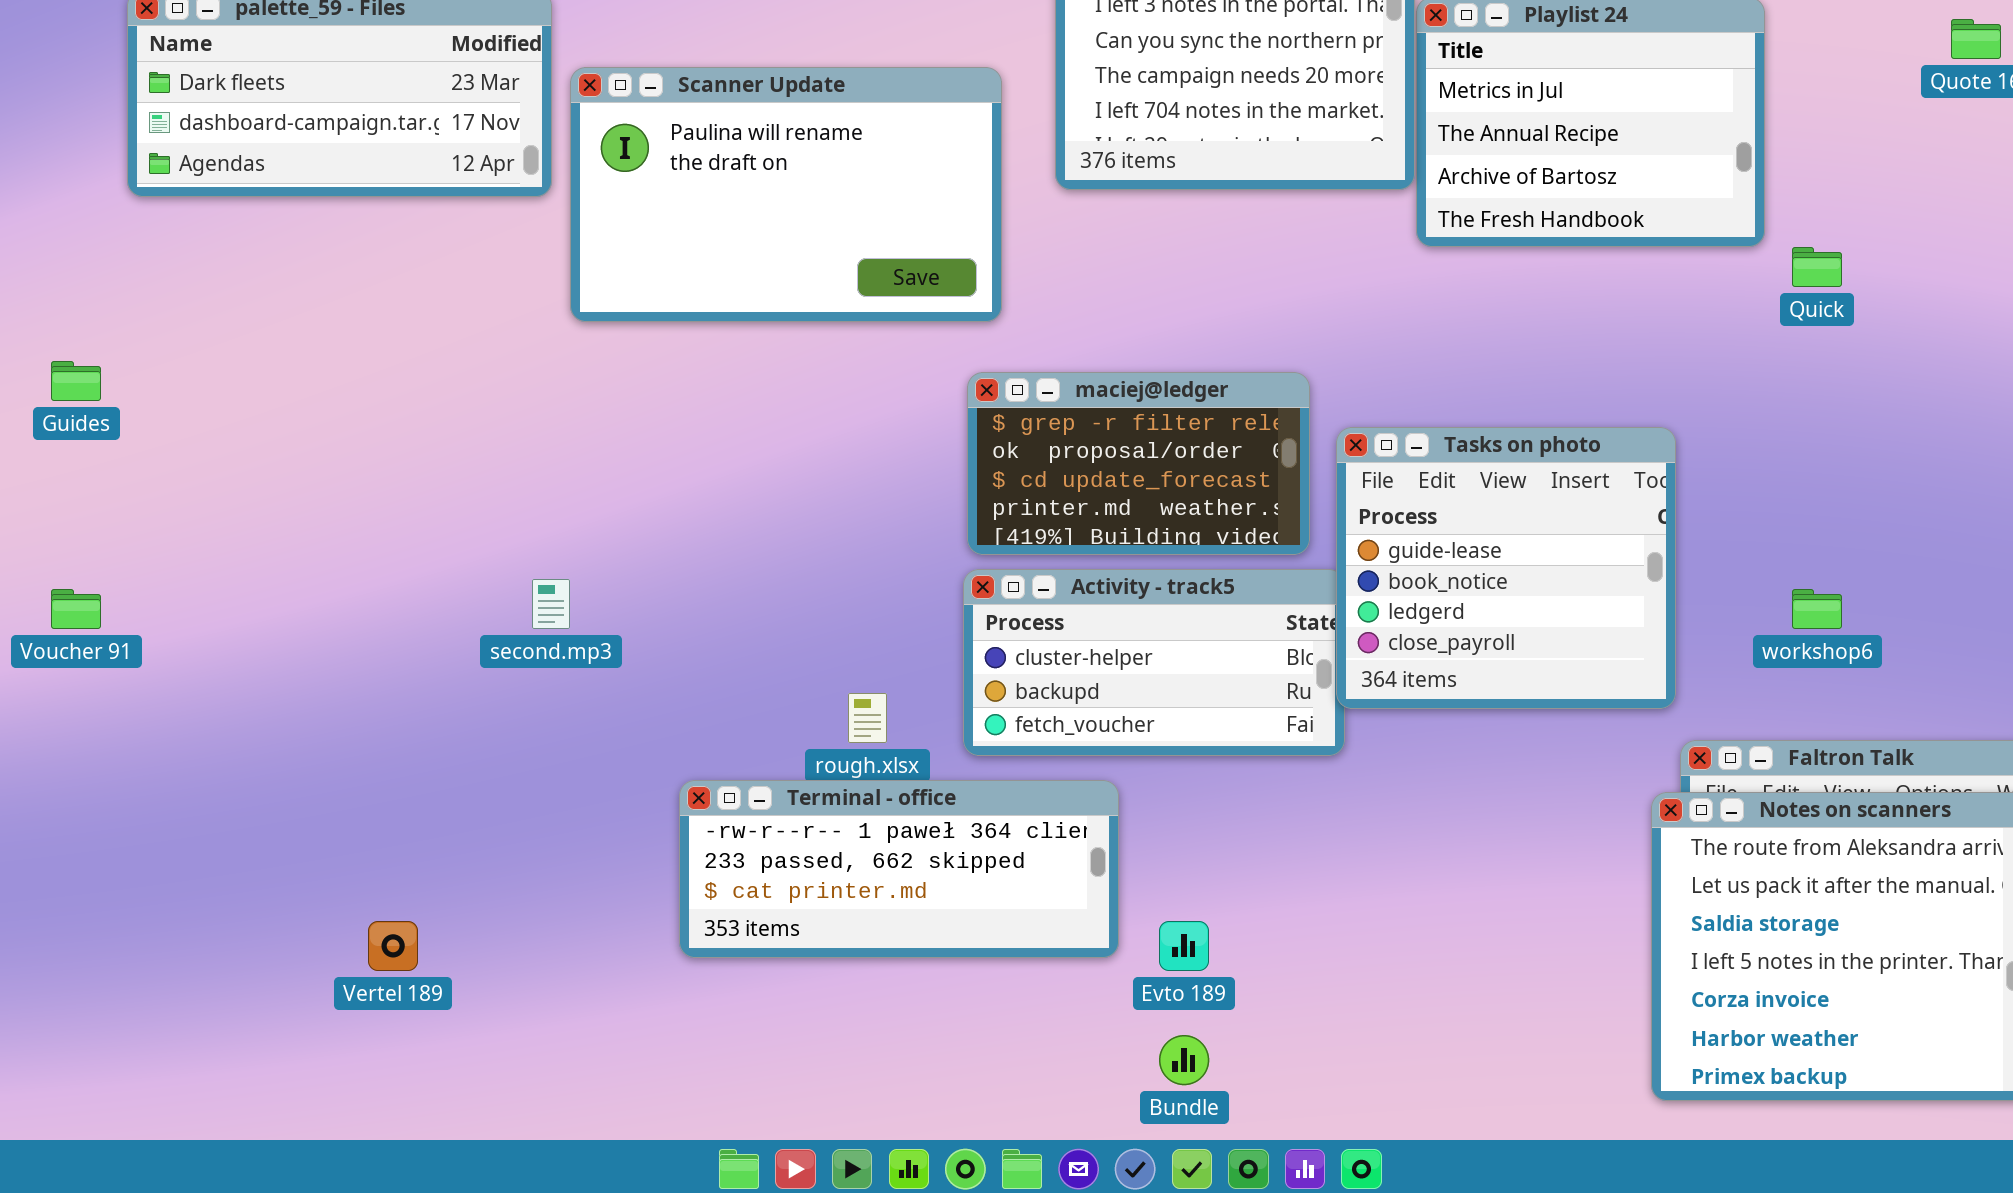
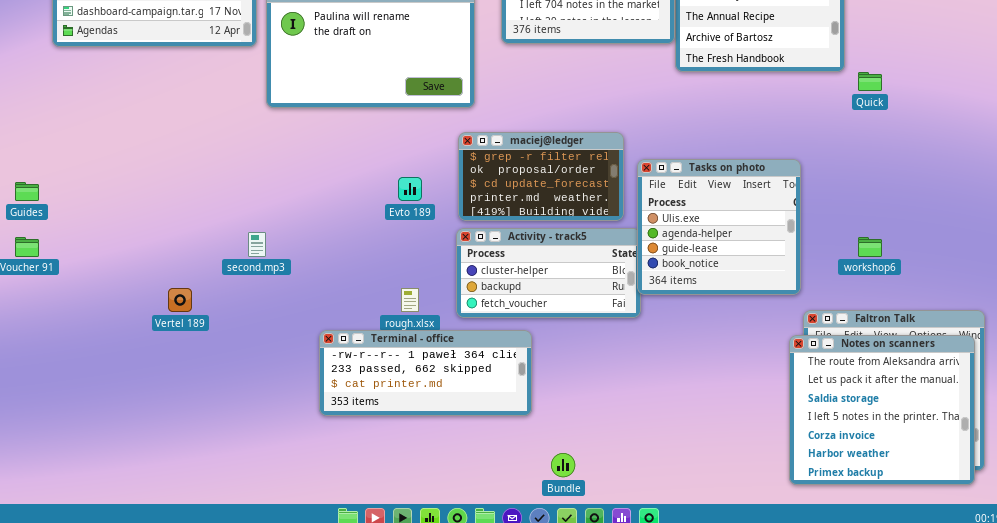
Guides: [51,361,101,401] -> [15,182,39,201], moved
Tasks on photo: [1336,427,1676,709] -> [637,159,801,295], scrolled up 2 rows
Vertel 189: [368,921,418,971] -> [168,288,192,312], moved
Evto 189: [1159,921,1209,971] -> [398,177,422,201], moved

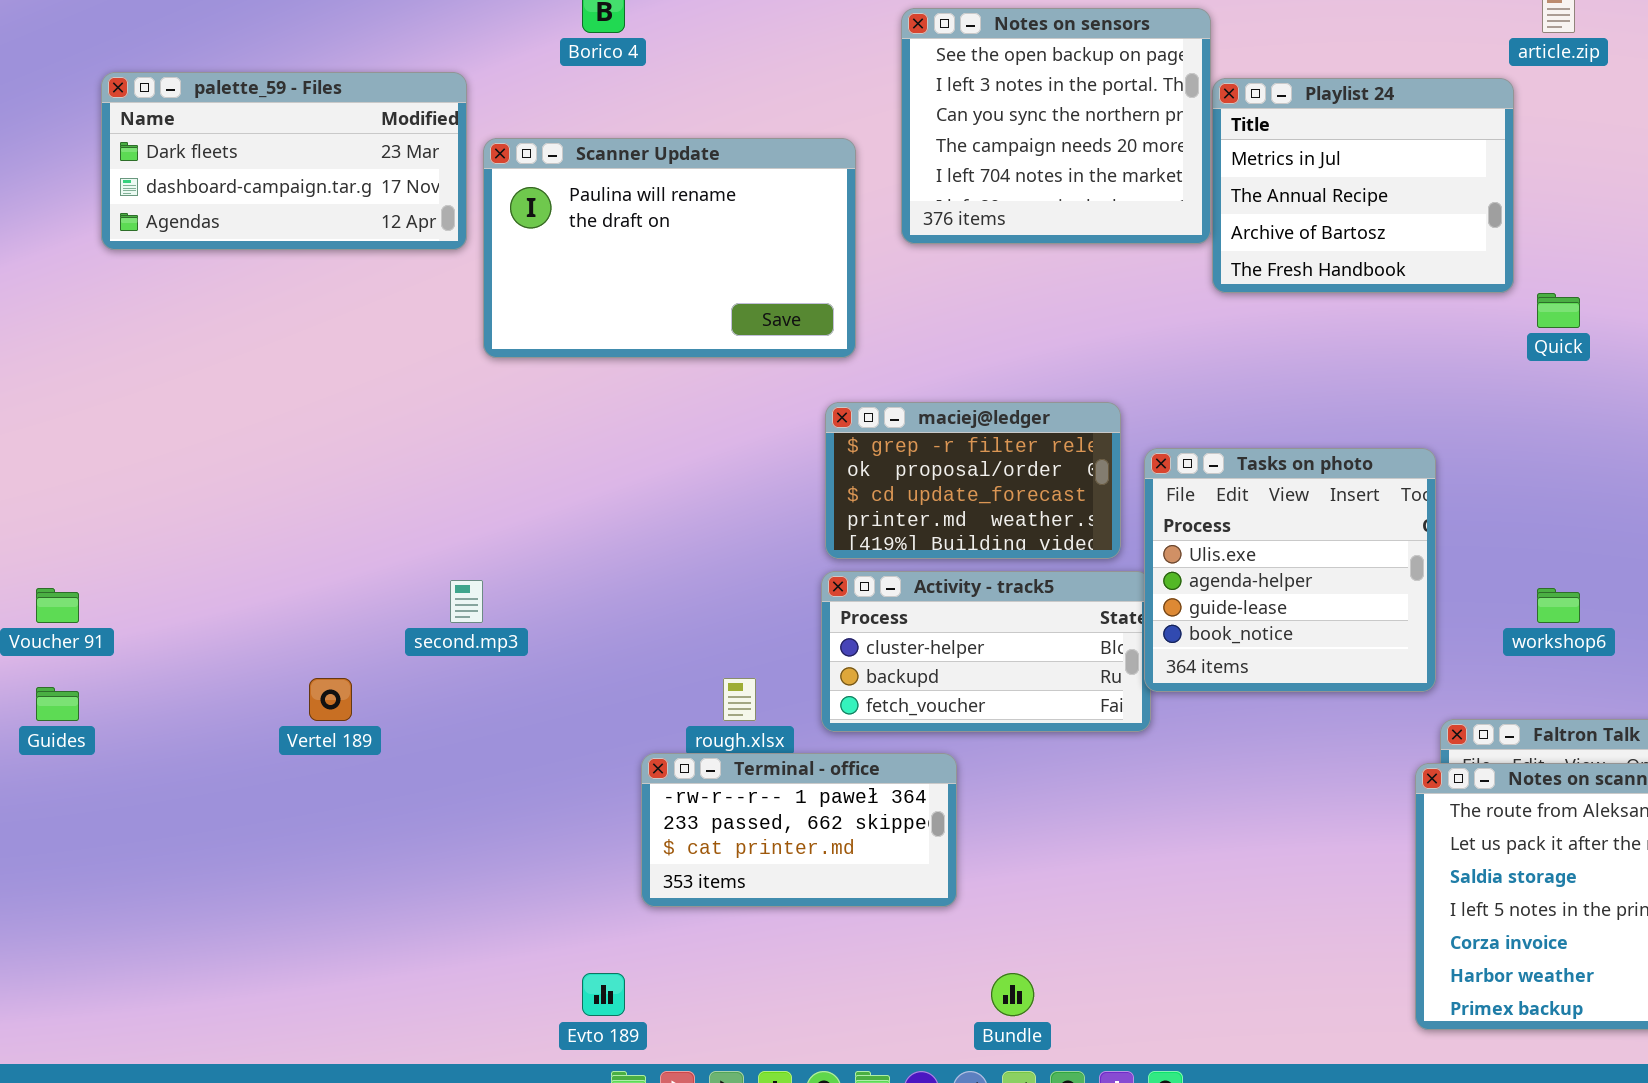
Evto 189: [398,177,422,201] -> [582,973,625,1016], moved
Guides: [15,182,39,201] -> [36,687,79,721], moved
Terminal - office: [319,330,532,416] -> [641,753,957,907], resized

